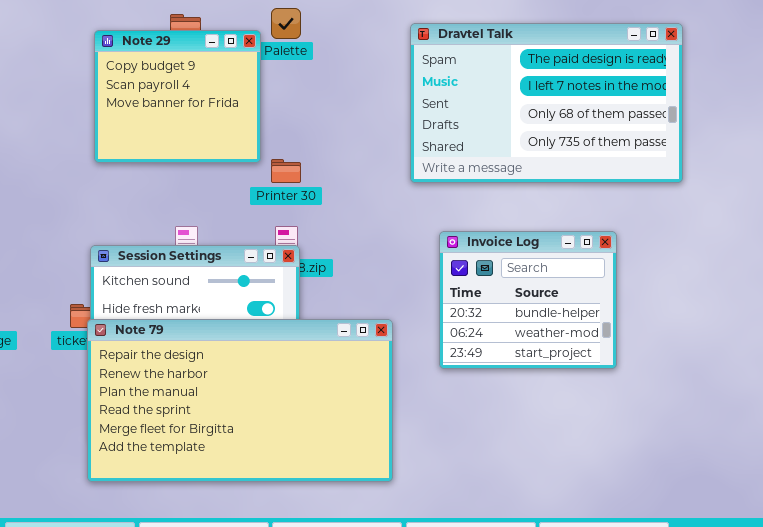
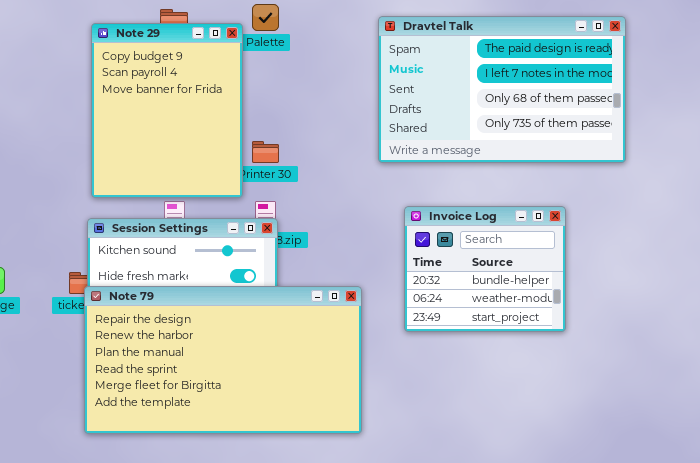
Note 29: [94,30,261,163] -> [91,23,243,198], resized

